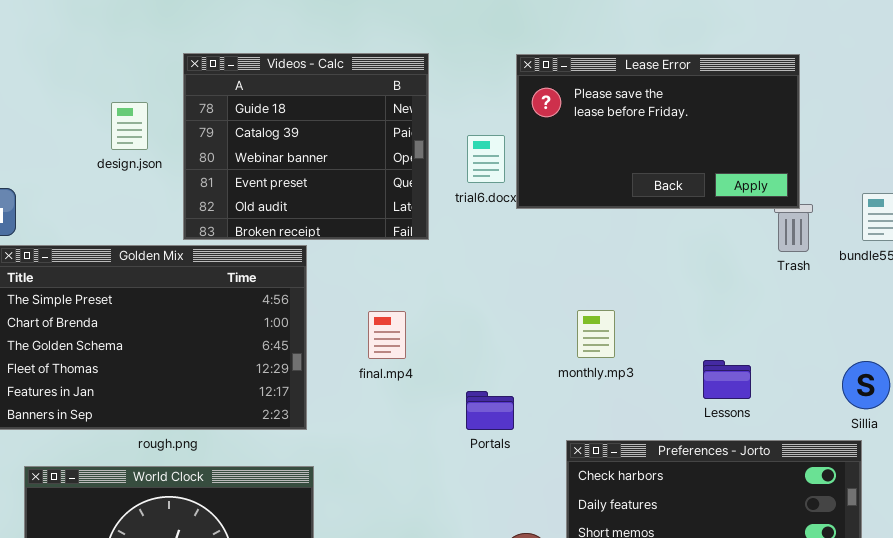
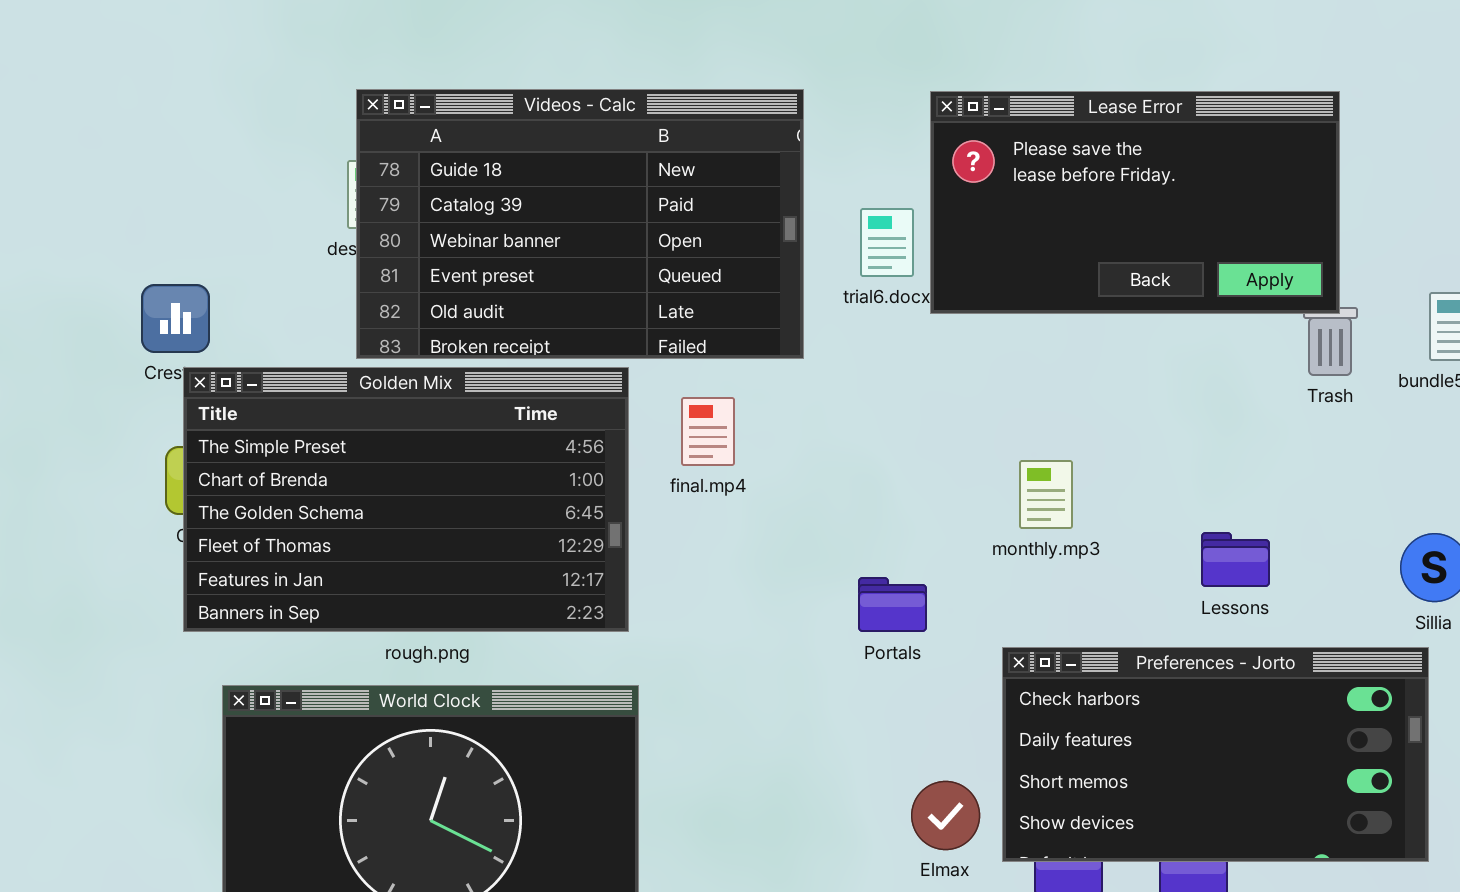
Videos - Calc: [183,53,429,240] -> [356,89,804,359], resized
final.mp4: [368,311,406,359] -> [681,397,735,466], moved

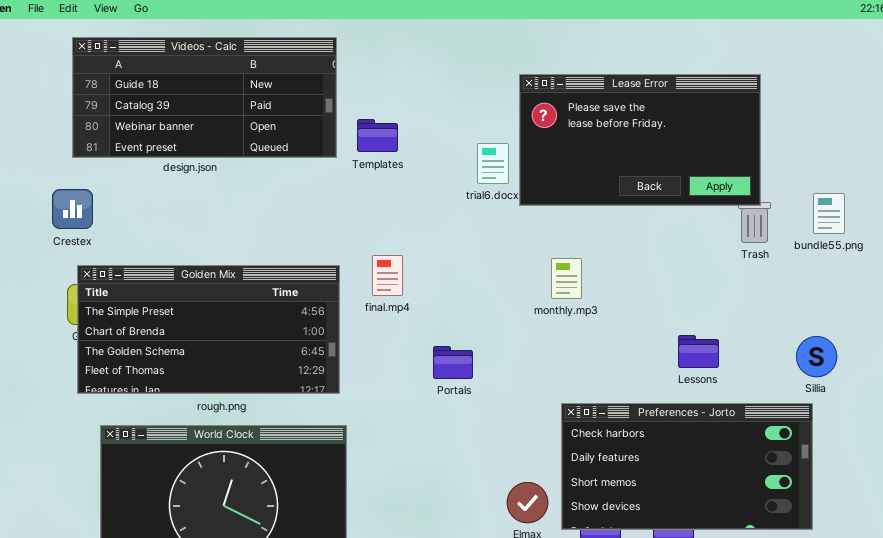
Videos - Calc: [356,89,804,359] -> [72,37,337,158], moved, resized
Golden Mix: [183,367,629,632] -> [77,265,340,394], resized
monthly.mp3: [1019,460,1073,529] -> [551,258,582,299], moved
Portals: [858,577,927,632] -> [433,346,473,379], moved

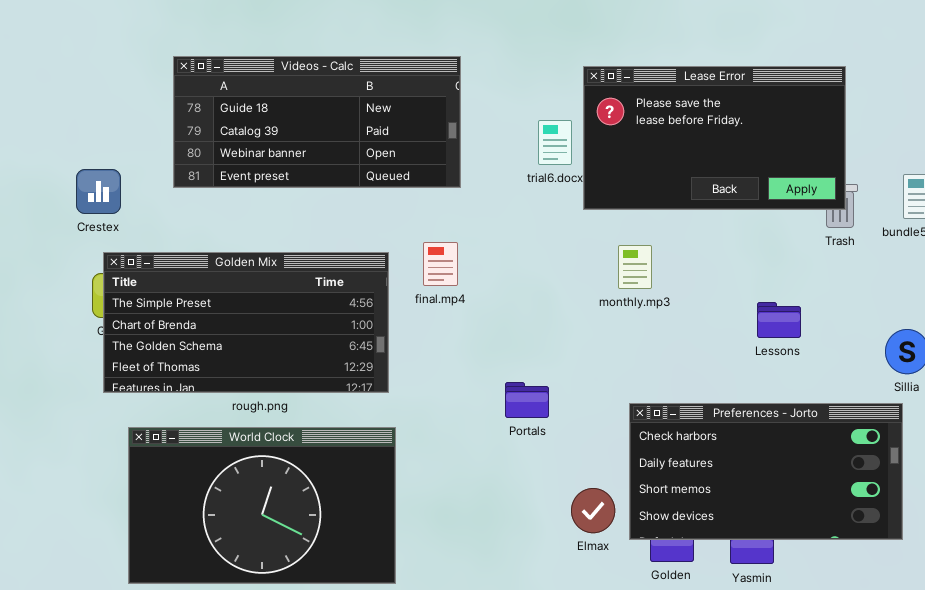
Videos - Calc: [72,37,337,158] -> [173,56,461,188], moved
Lease Error: [519,74,761,206] -> [583,66,846,210], moved
Lessons: [678,335,719,368] -> [757,302,801,338], moved
Portals: [433,346,473,379] -> [505,382,549,418], moved

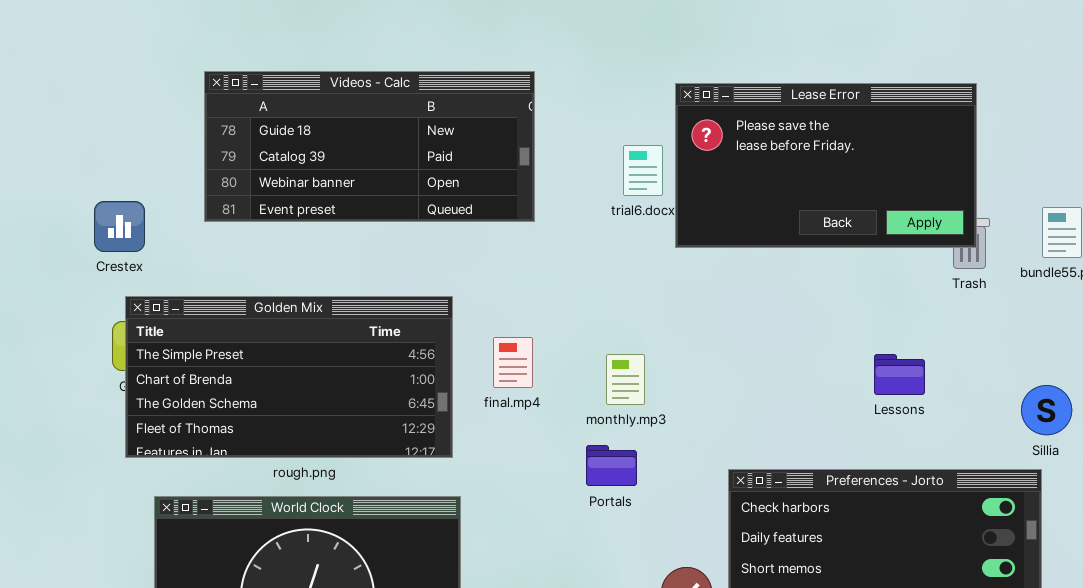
final.mp4: [423,242,458,286] -> [493,337,533,388], moved
monthly.mp3: [618,245,652,289] -> [606,354,645,405], moved

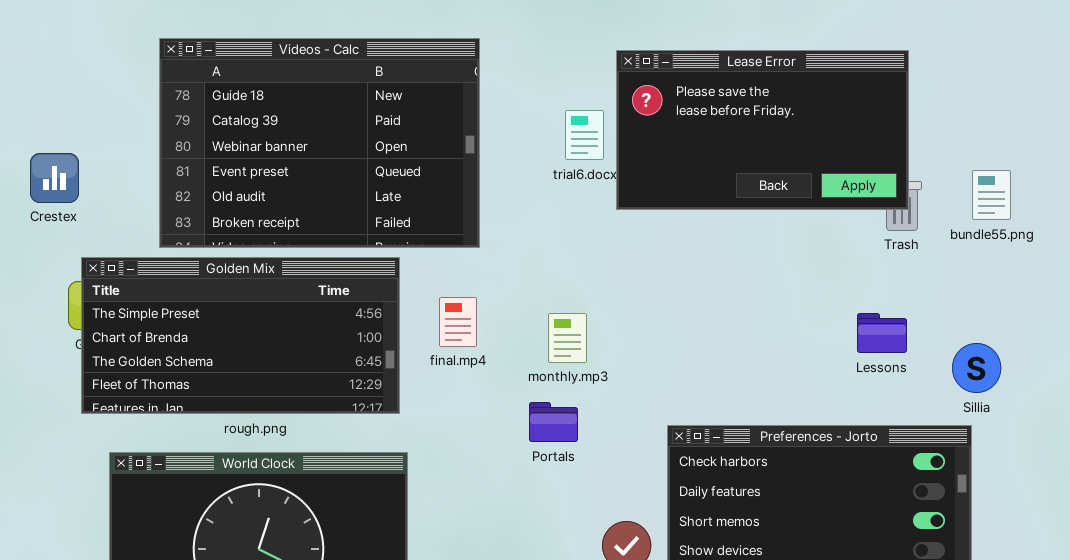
Videos - Calc: [204,71,535,222] -> [159,38,480,248], resized
Crestex: [94,201,145,252] -> [30,153,79,203], moved
Lessons: [874,354,925,395] -> [857,313,907,353], moved

